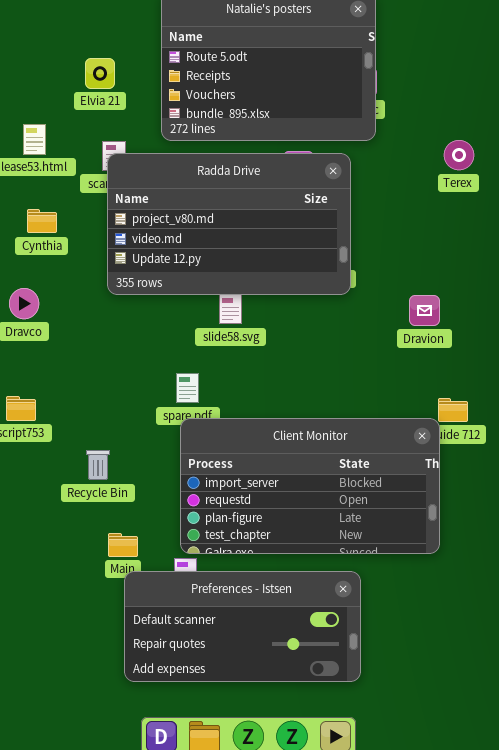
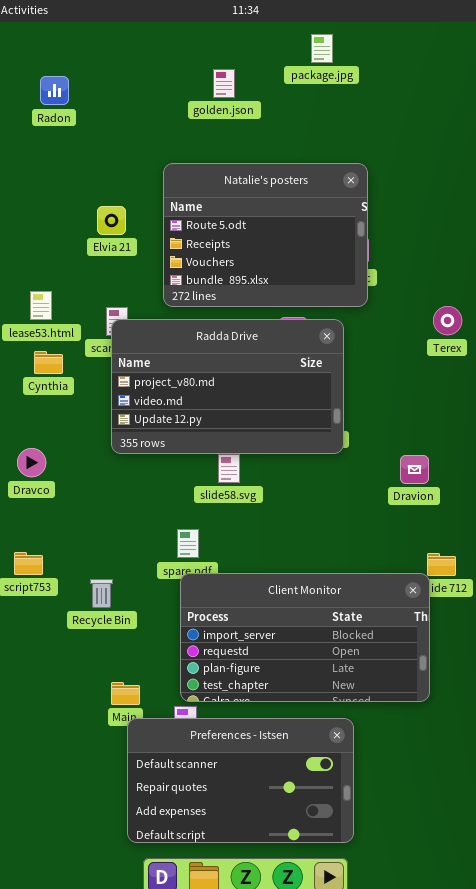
Elvia 21: [85,58,115,89] -> [97,206,126,235], moved
Cynthia: [27,209,57,233] -> [34,351,63,374], moved
Recycle Bin: [86,450,110,480] -> [90,579,113,608], moved
Preferences - Istsen: [124,571,361,682] -> [127,718,354,843], resized

